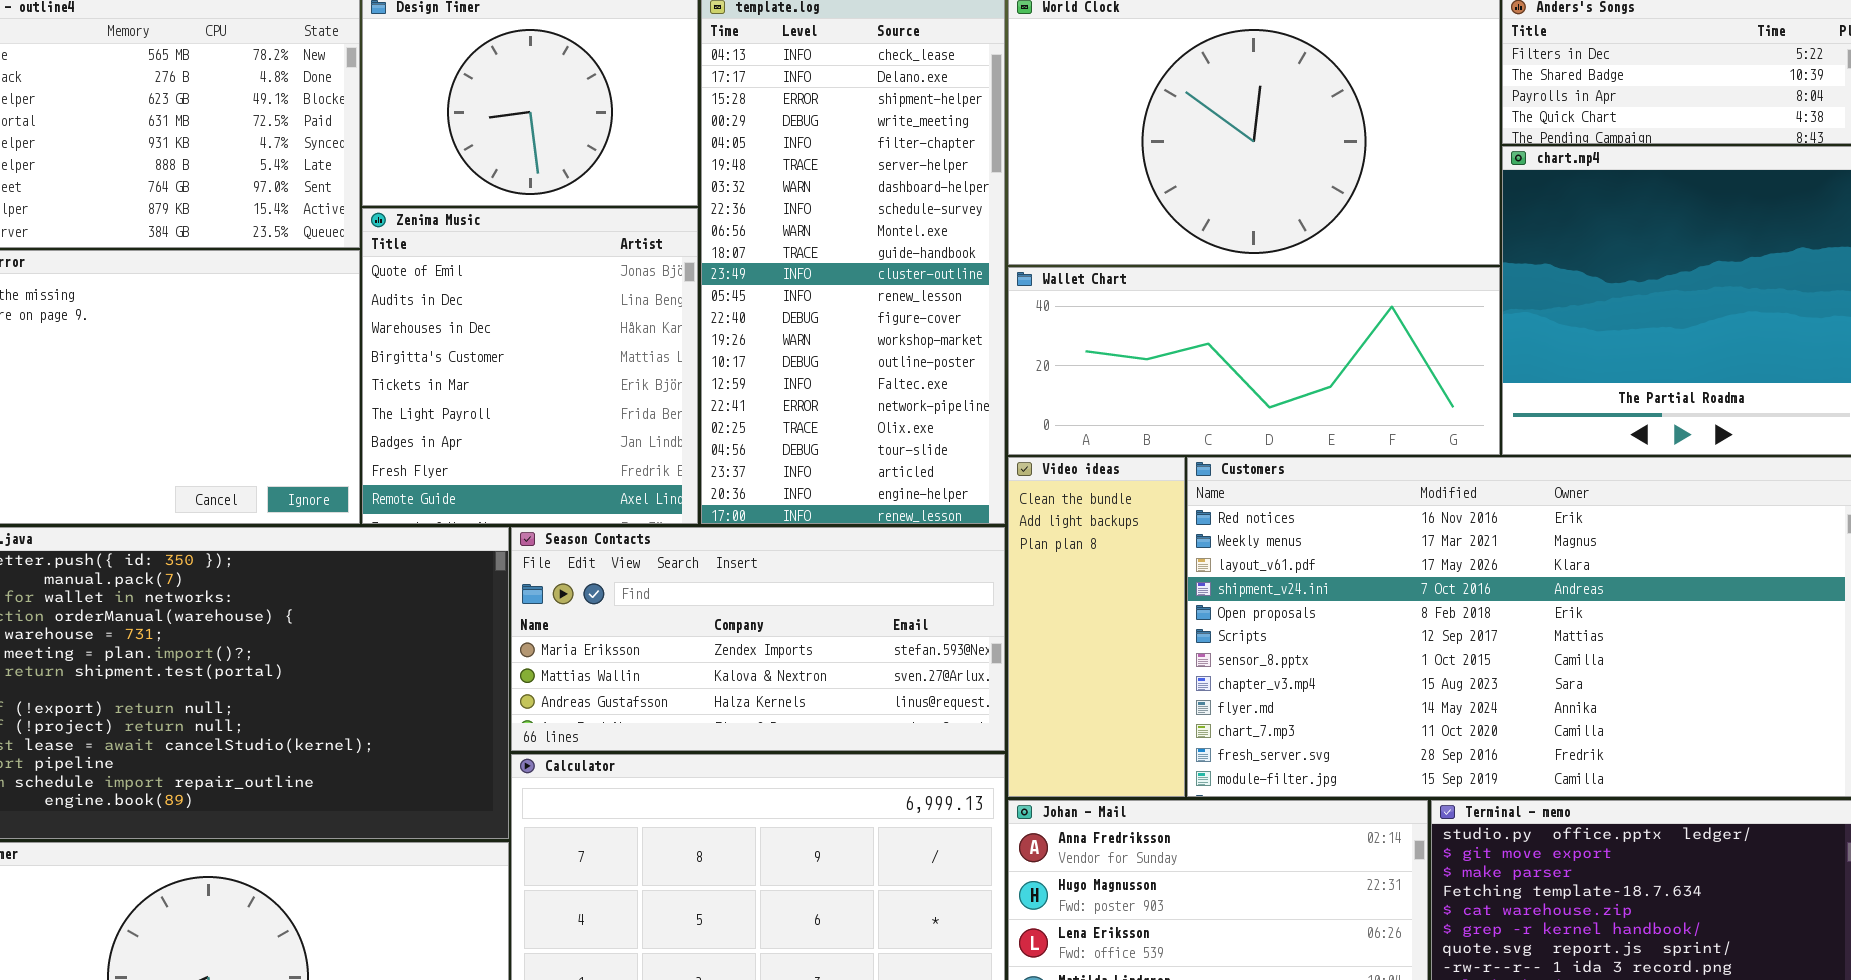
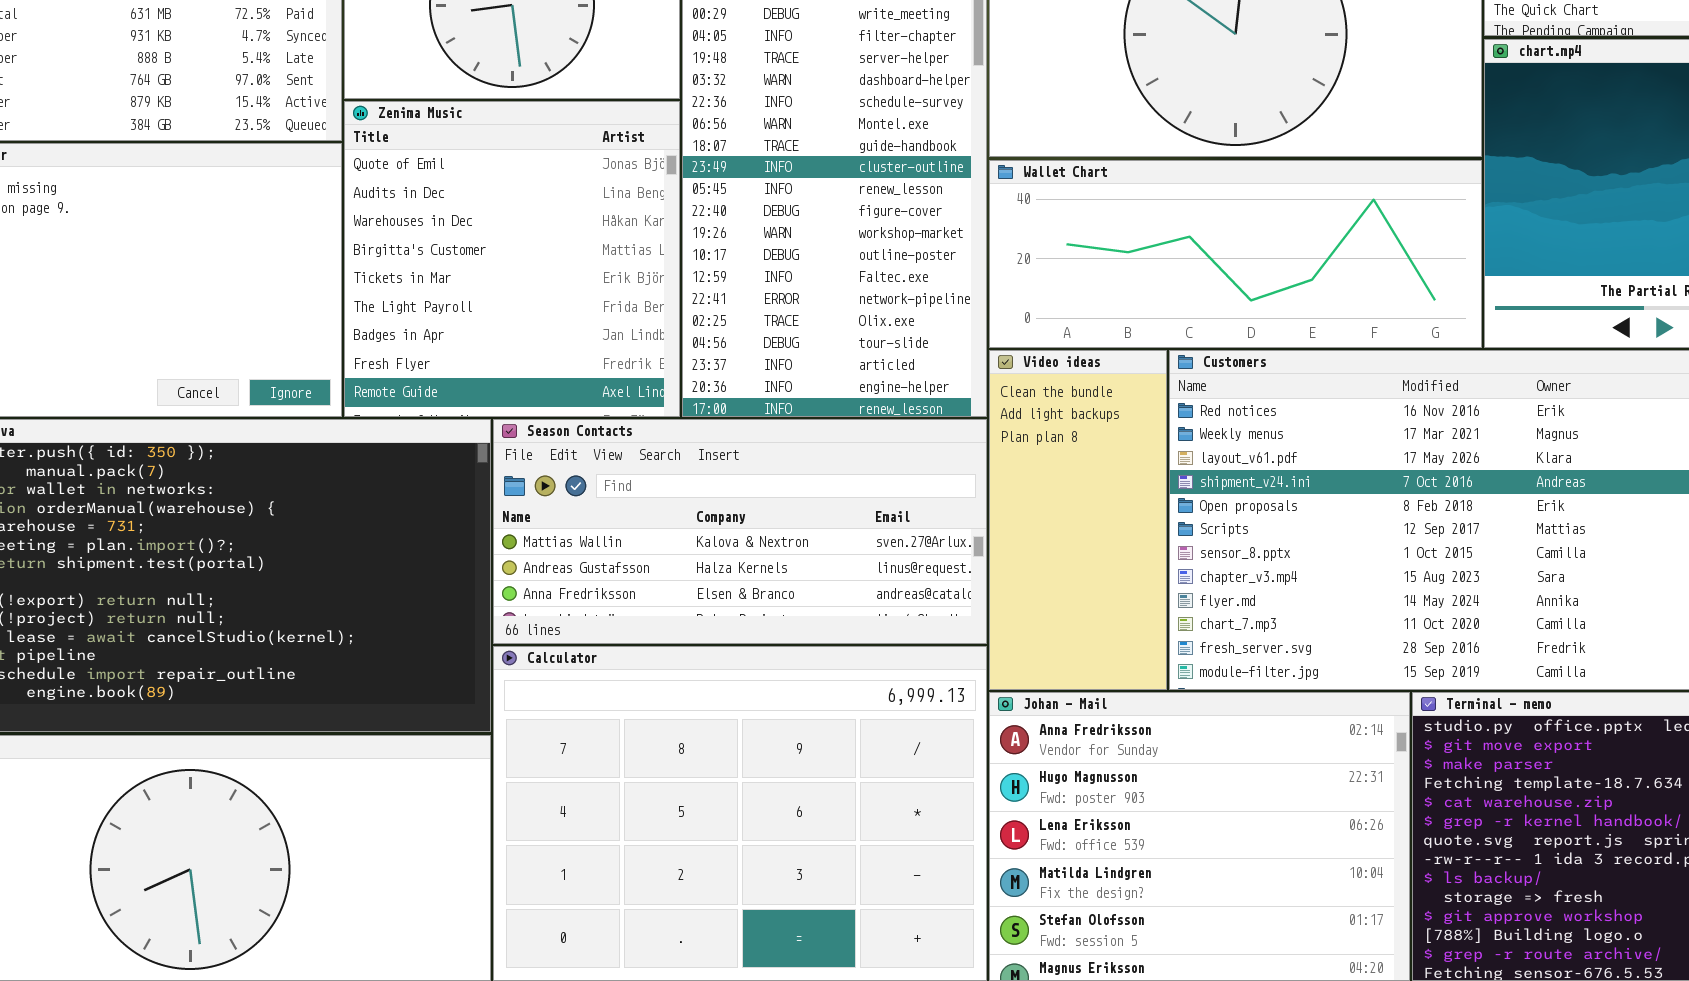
Season Contacts: [511,527,1005,751] -> [493,419,987,644], scrolled down 1 row

